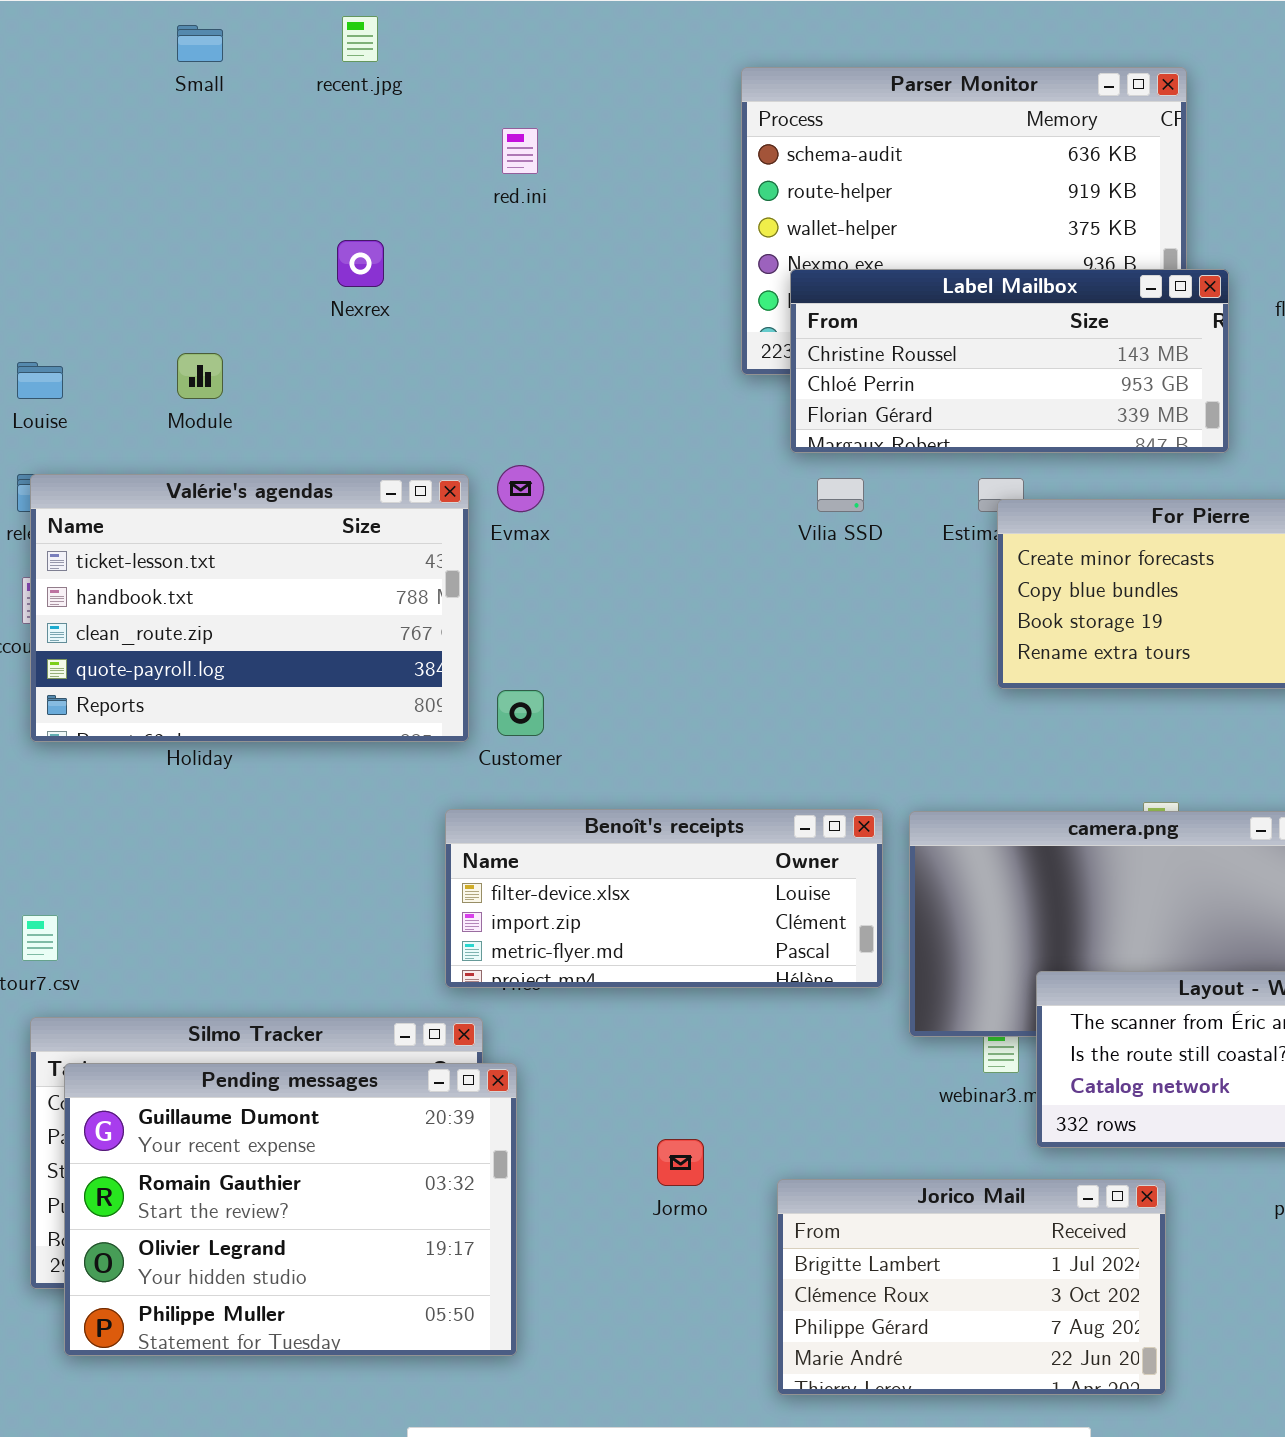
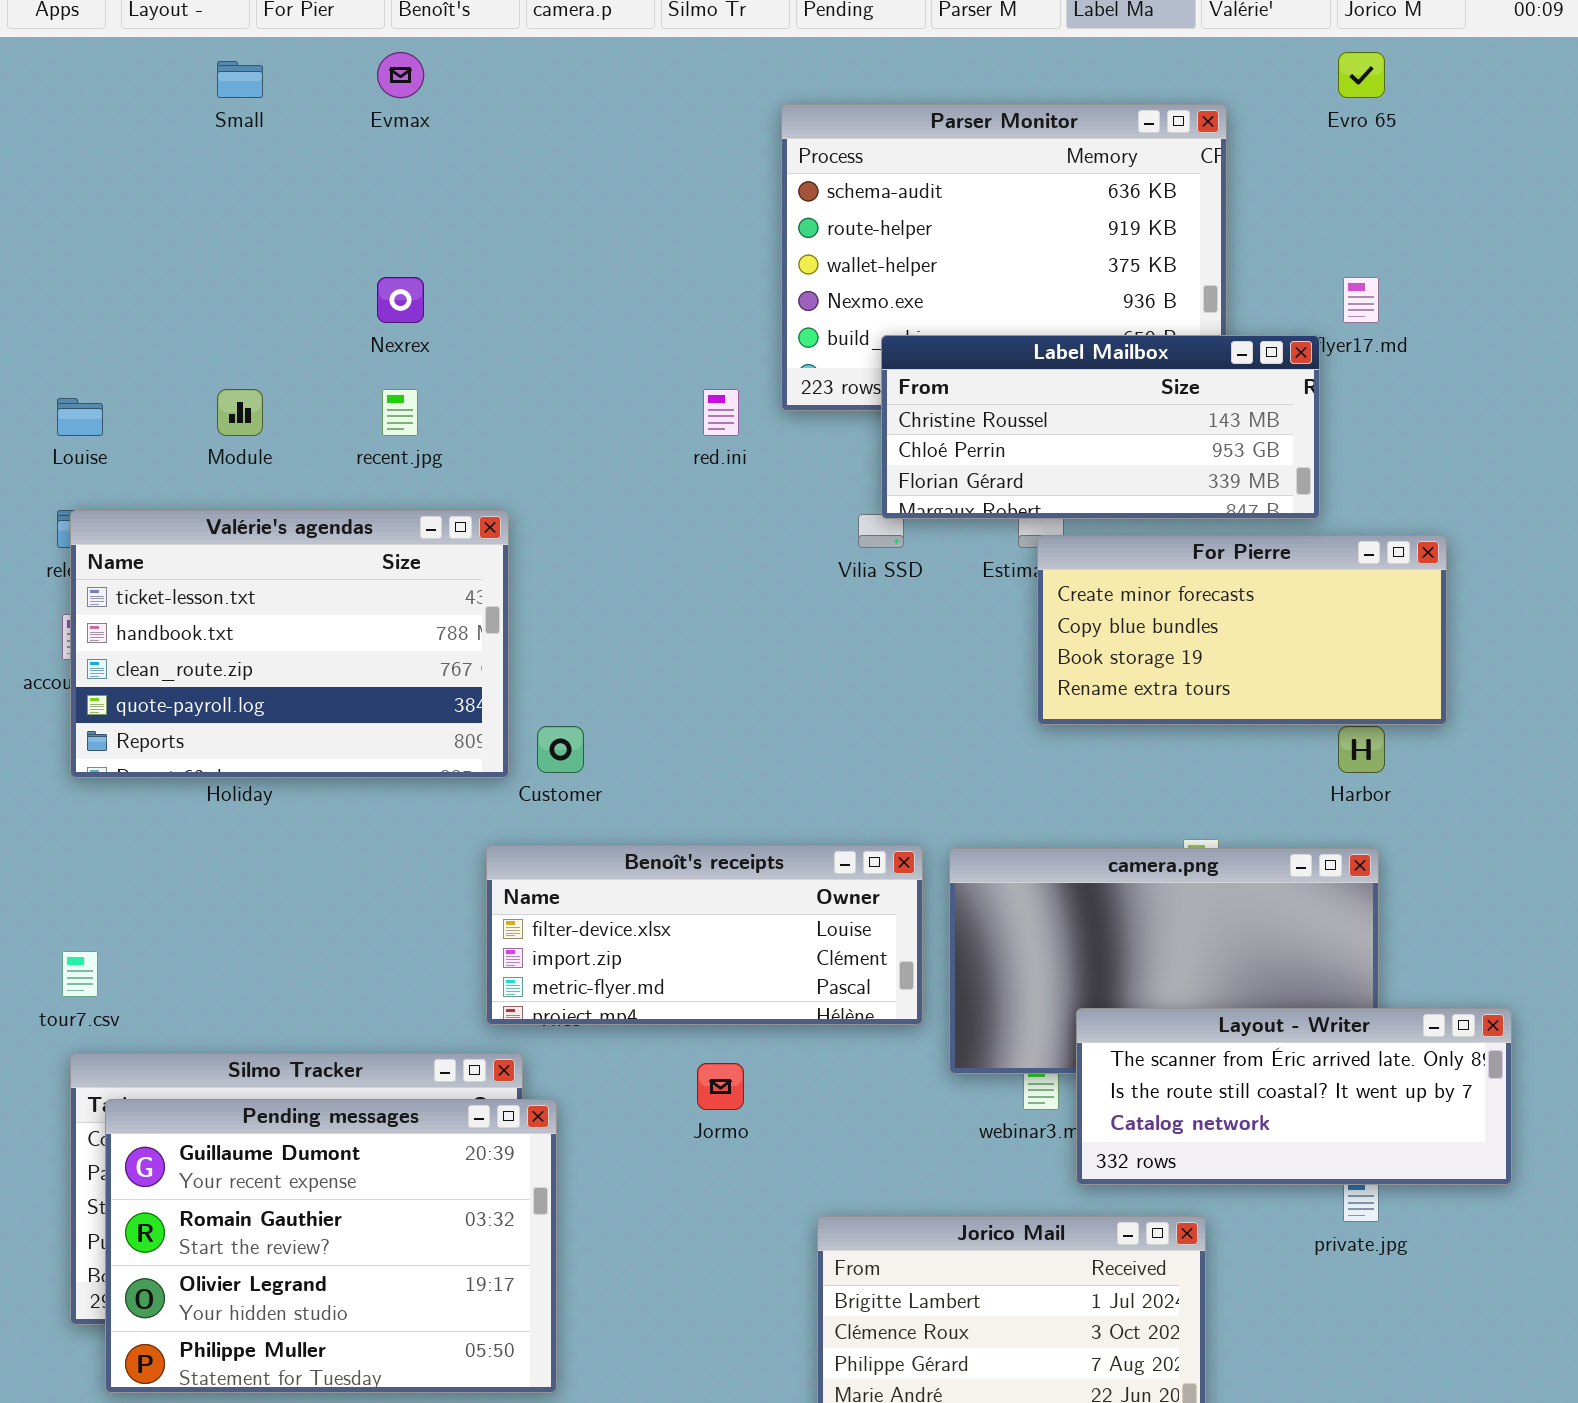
recent.jpg: [342,16,378,62] -> [382,389,418,436], moved
red.ini: [502,128,538,174] -> [703,389,739,436], moved
Label Mailbox: [790,269,1229,453] -> [881,335,1320,519], moved
Evmax: [497,465,544,512] -> [377,52,424,98], moved
Jormo: [657,1139,704,1186] -> [697,1063,744,1110], moved

